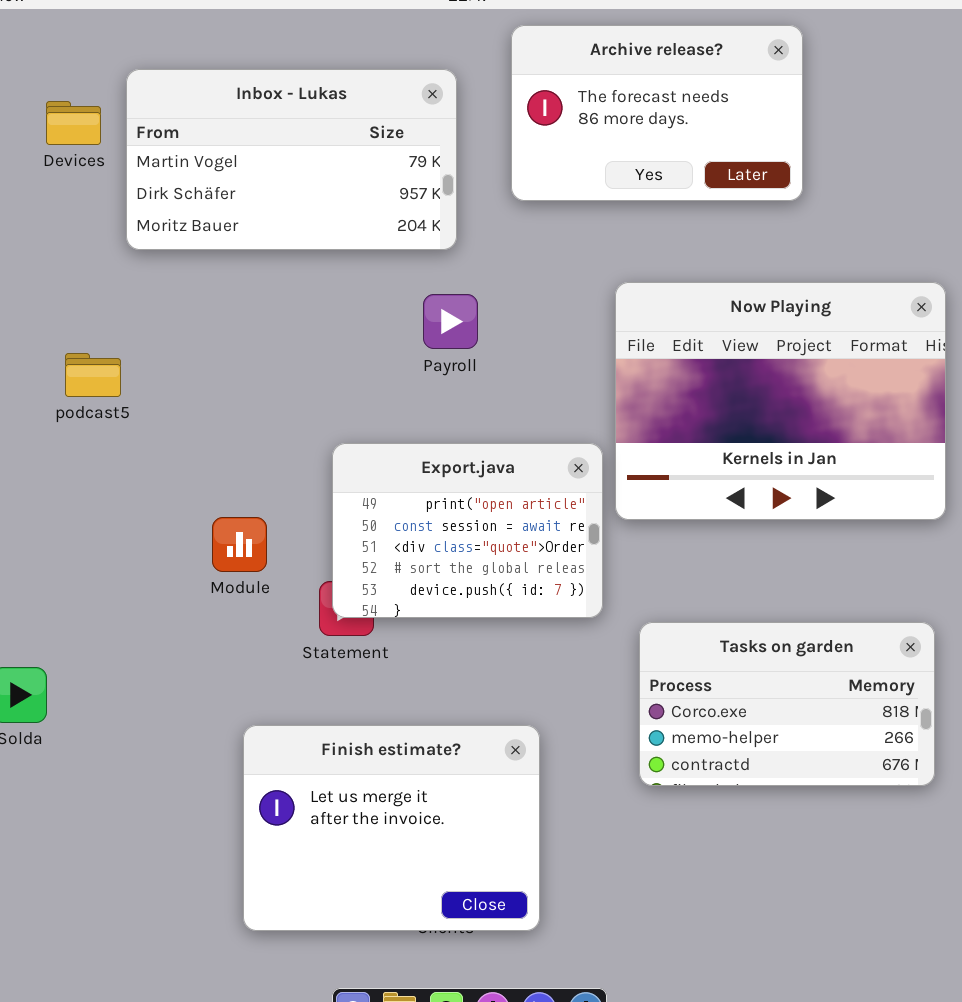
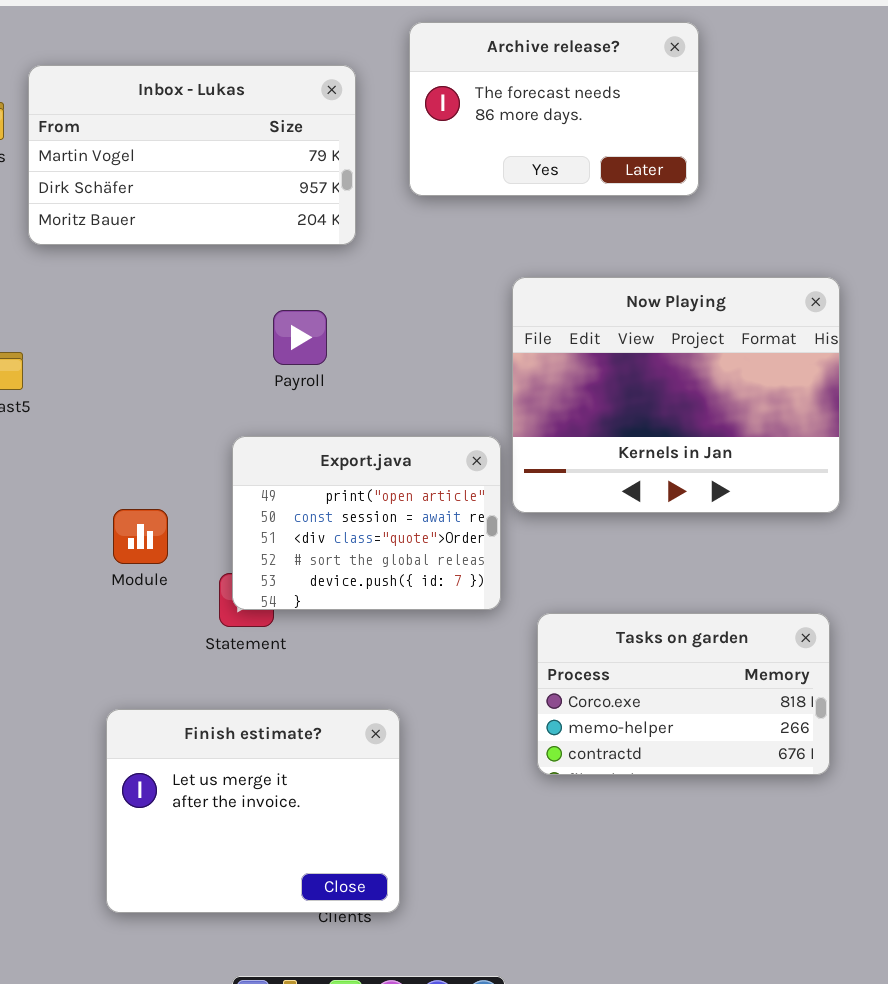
Payroll: [423,294,478,349] -> [273,310,327,365], moved
Finish estimate?: [243,725,540,931] -> [106,709,400,913], moved

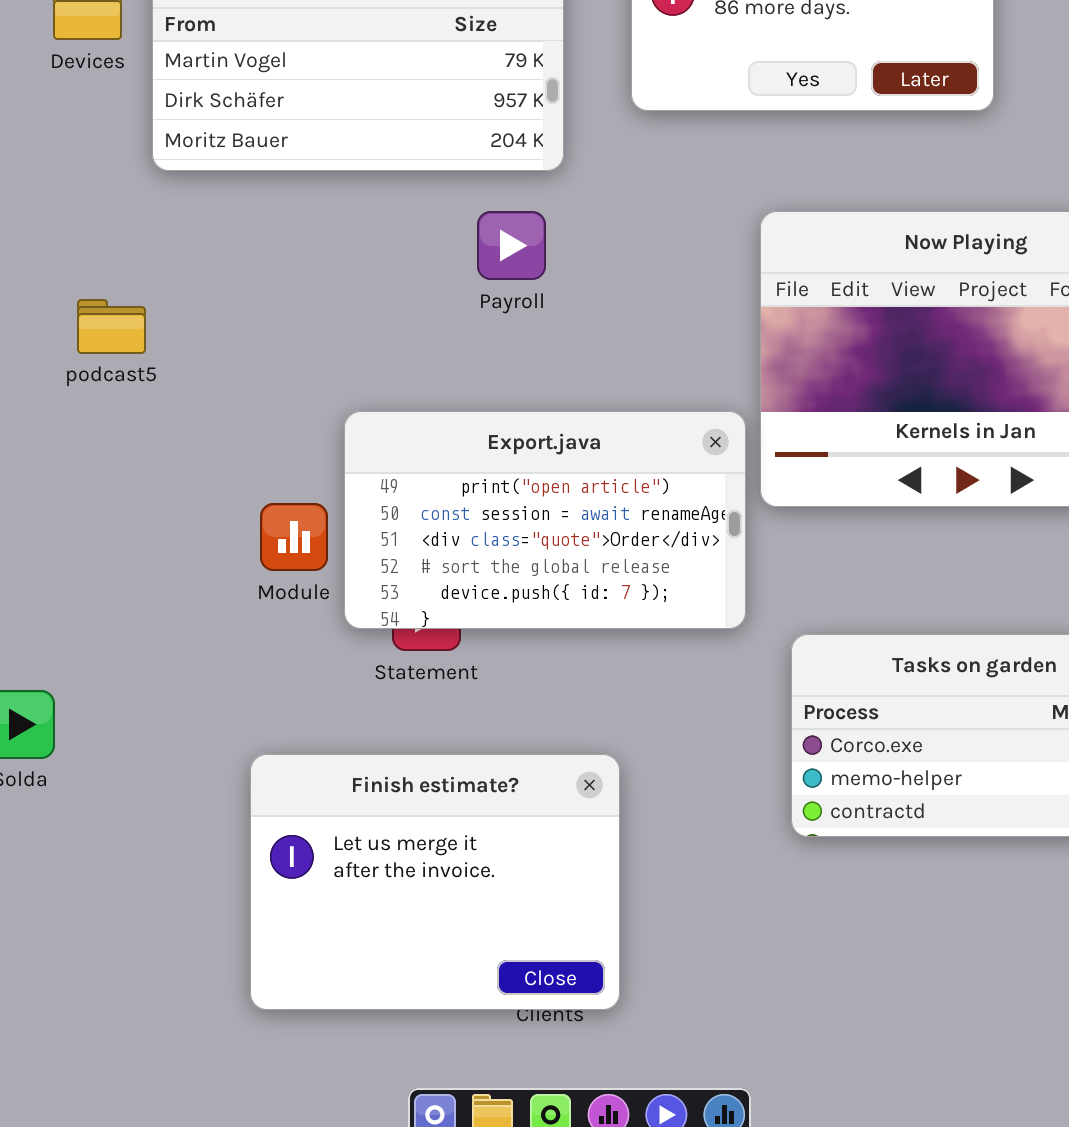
Payroll: [273,310,327,365] -> [477,211,546,280], moved
Export.java: [232,436,501,610] -> [344,411,746,629], resized

